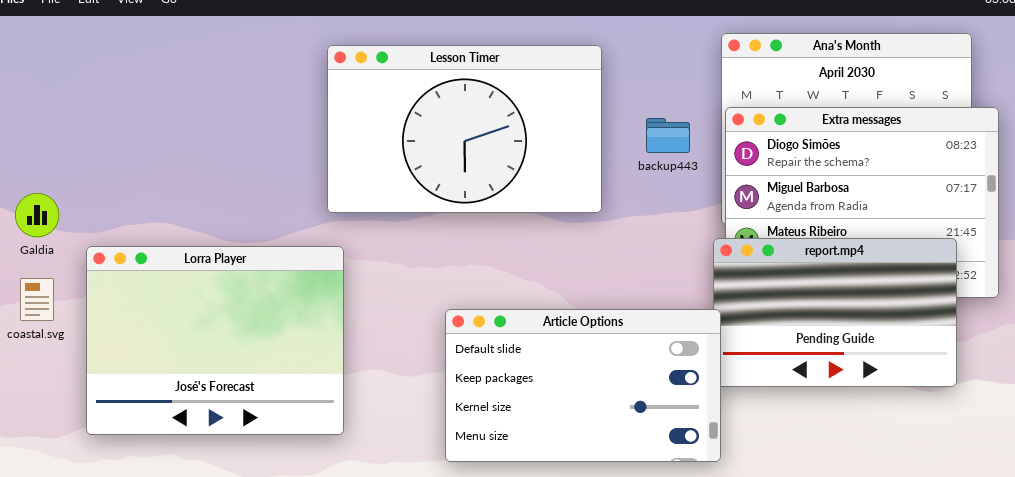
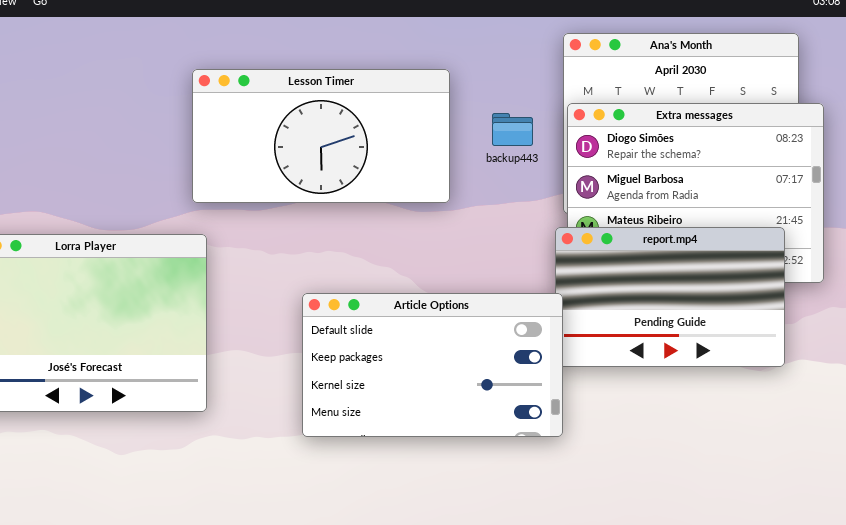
Lesson Timer: [327,45,602,213] -> [192,69,450,203], resized

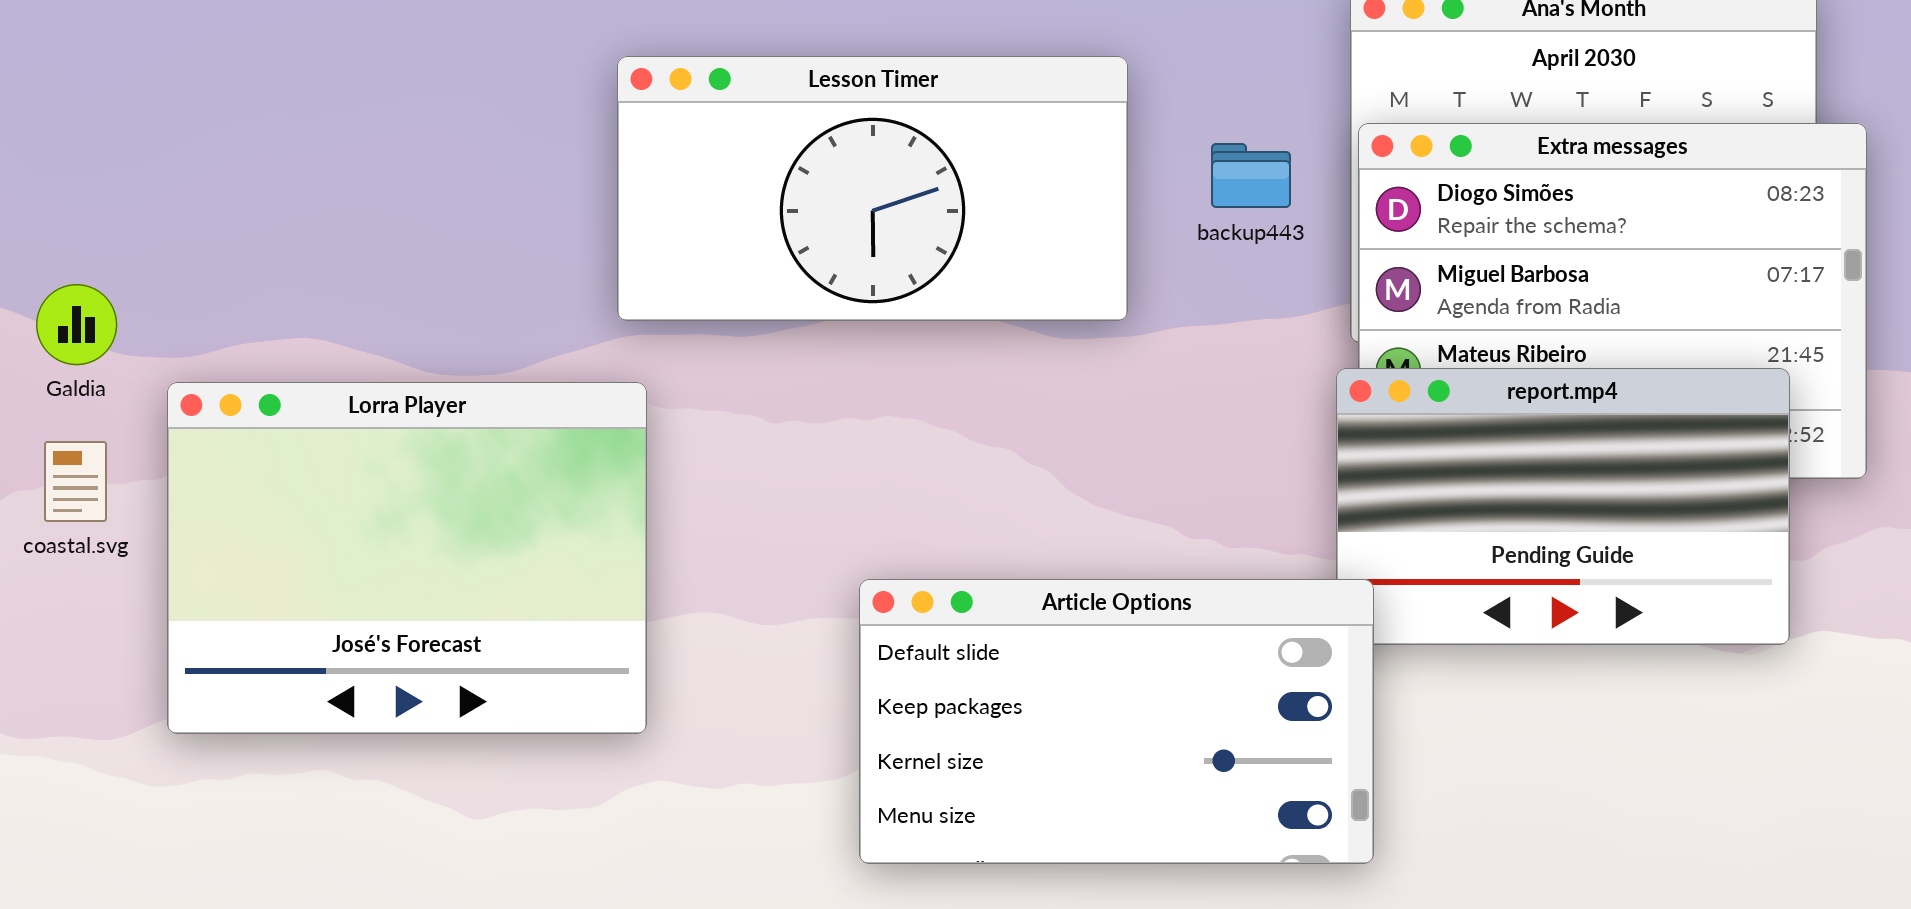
Article Options: [302,293,563,437] -> [859,579,1374,864], moved

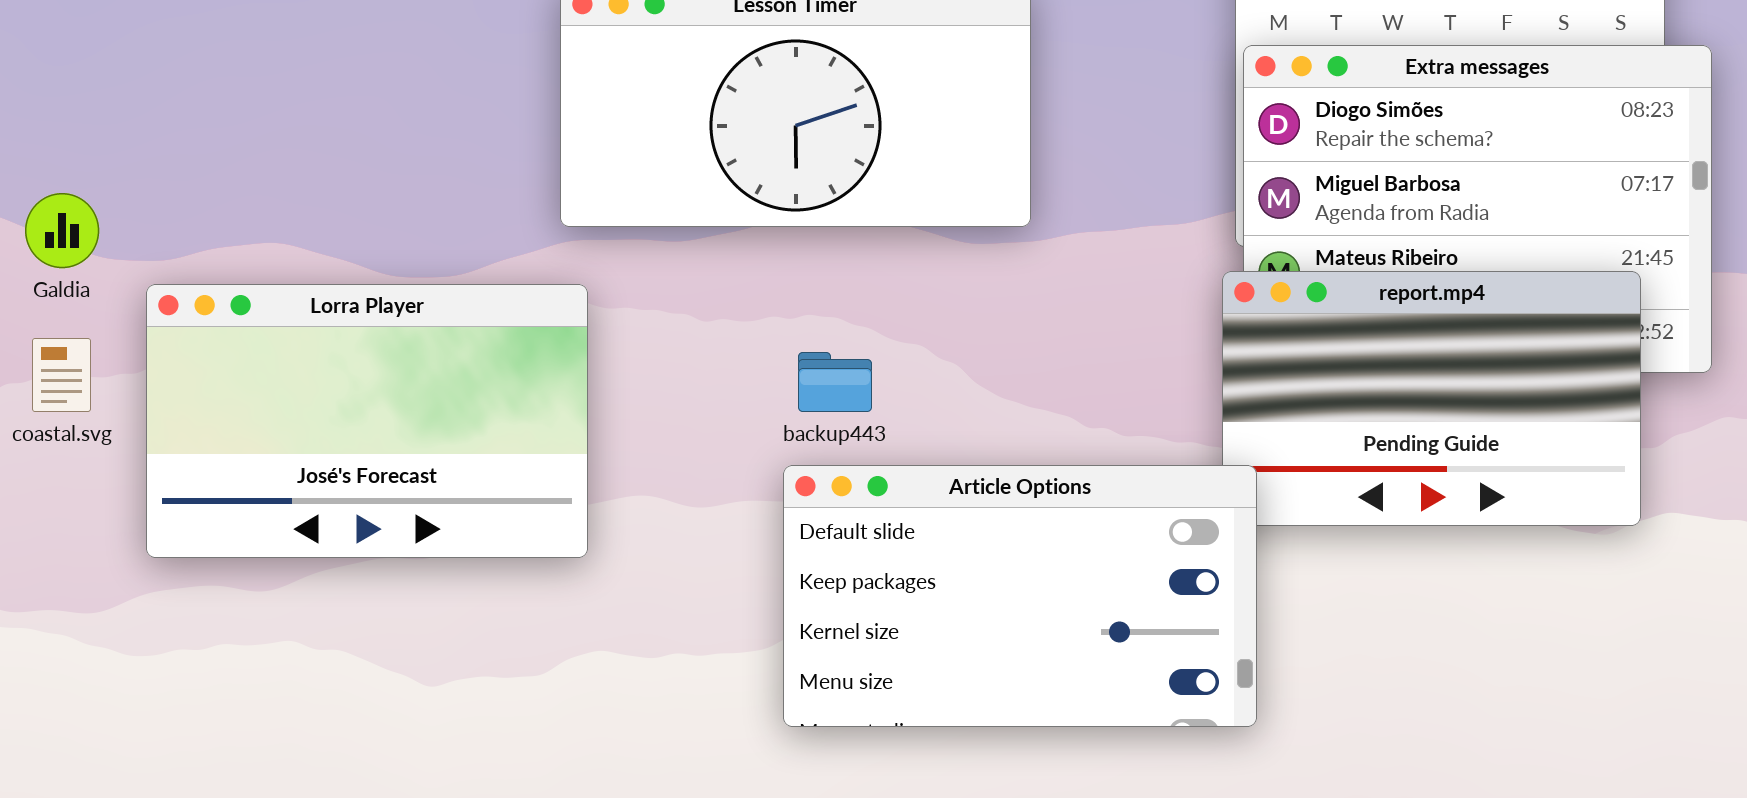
backup443: [1211,143,1291,208] -> [798,352,872,412], moved
Lorra Player: [167,382,647,734] -> [146,284,588,558], resized

